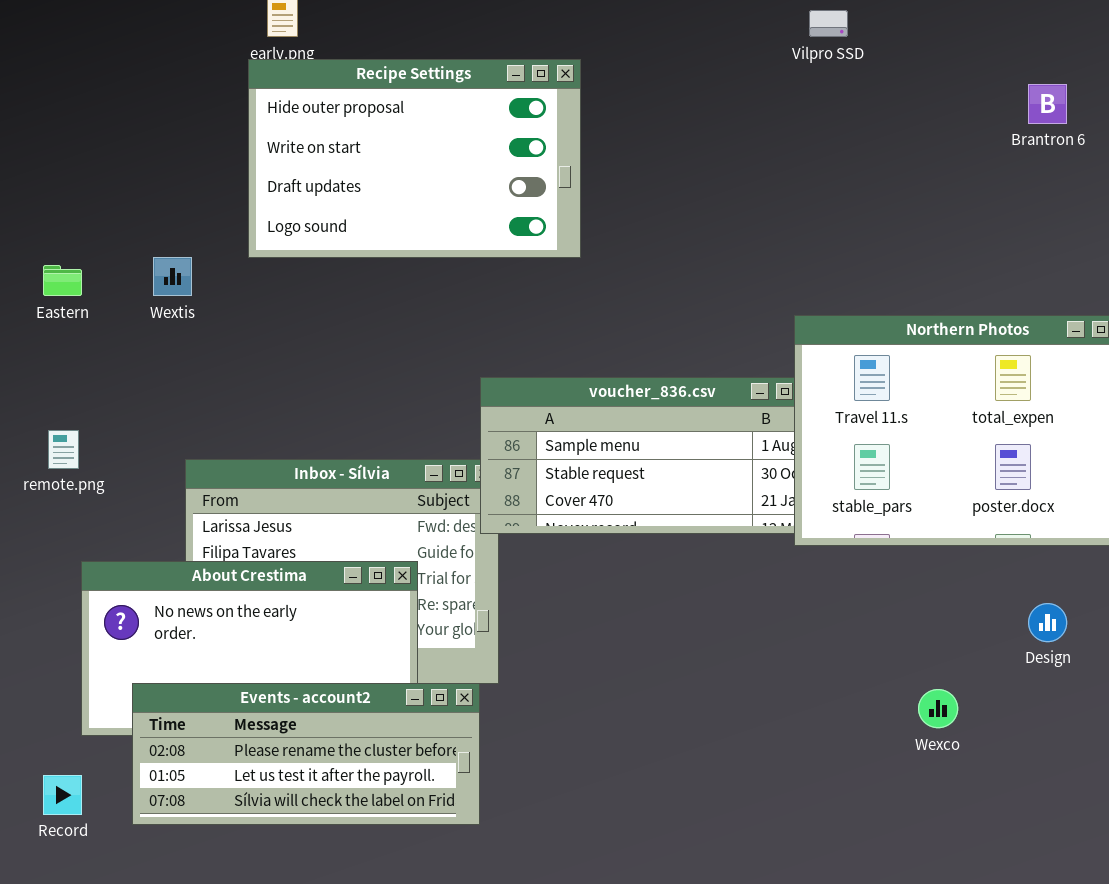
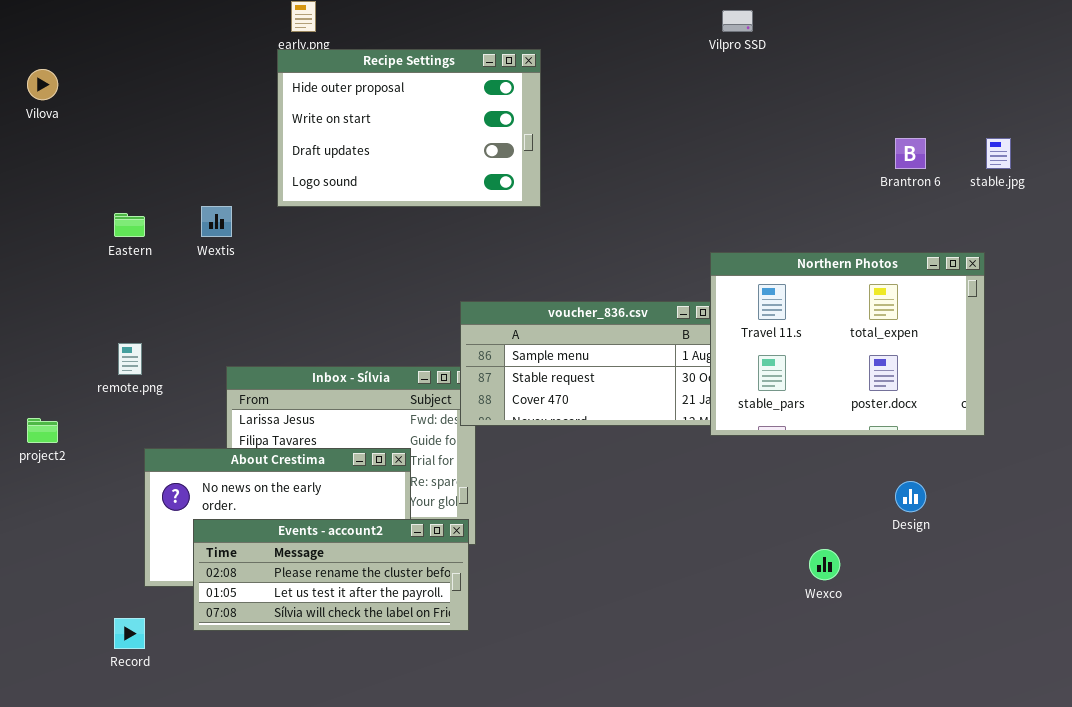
Brantron 6: [1028,84,1067,124] -> [895,138,926,169], moved
Events - account2: [132,683,480,825] -> [193,519,469,631], moved

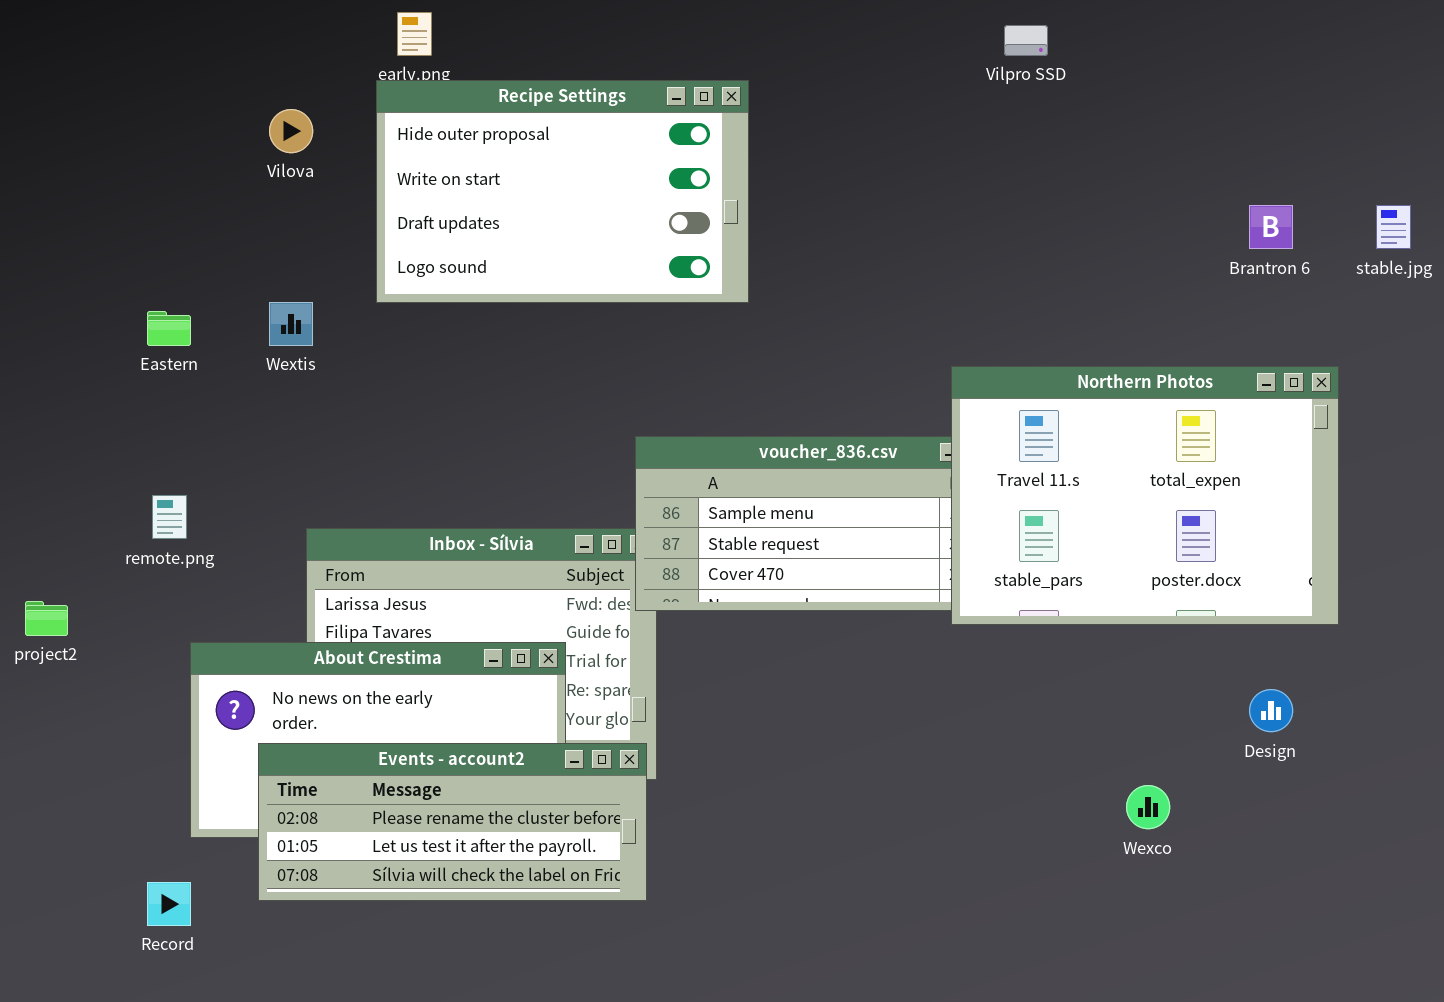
Vilova: [27,69,58,100] -> [269,109,313,153], moved
Northern Photos: [710,252,985,436] -> [951,366,1339,625], moved

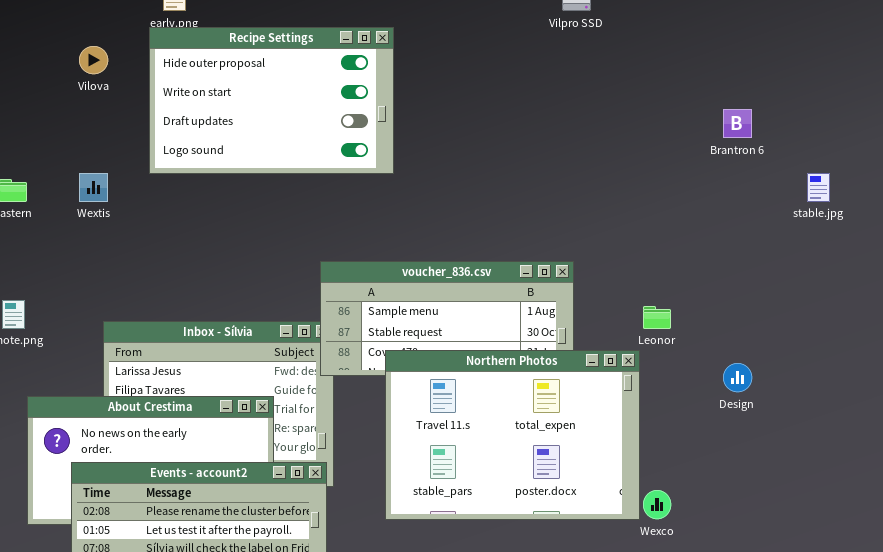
stable.jpg: [1376,205,1411,249] -> [807,173,830,202], moved
Northern Photos: [951,366,1339,625] -> [385,350,640,520], moved
Design: [1249,689,1293,732] -> [723,363,752,392], moved

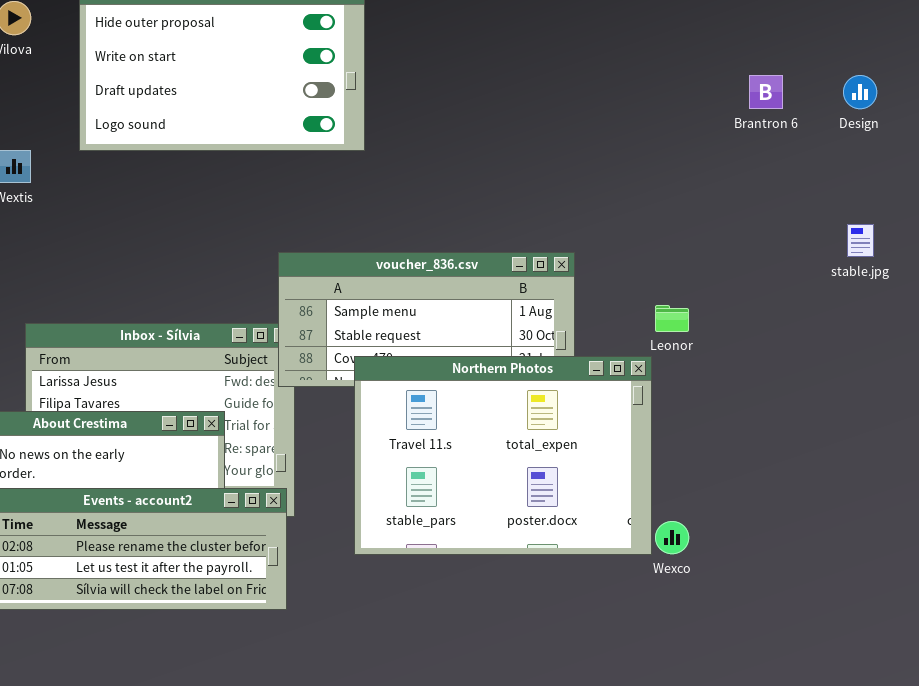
stable.jpg: [807,173,830,202] -> [847,224,874,257], moved
Design: [723,363,752,392] -> [843,75,877,109], moved

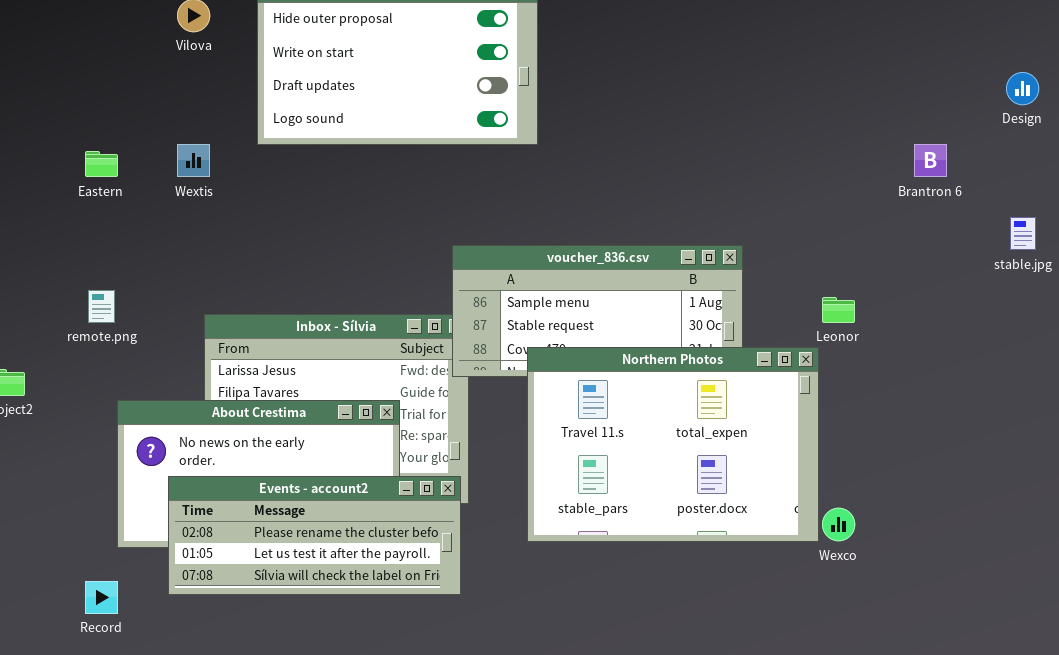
Brantron 6: [749,75,783,109] -> [914,144,947,177], moved

